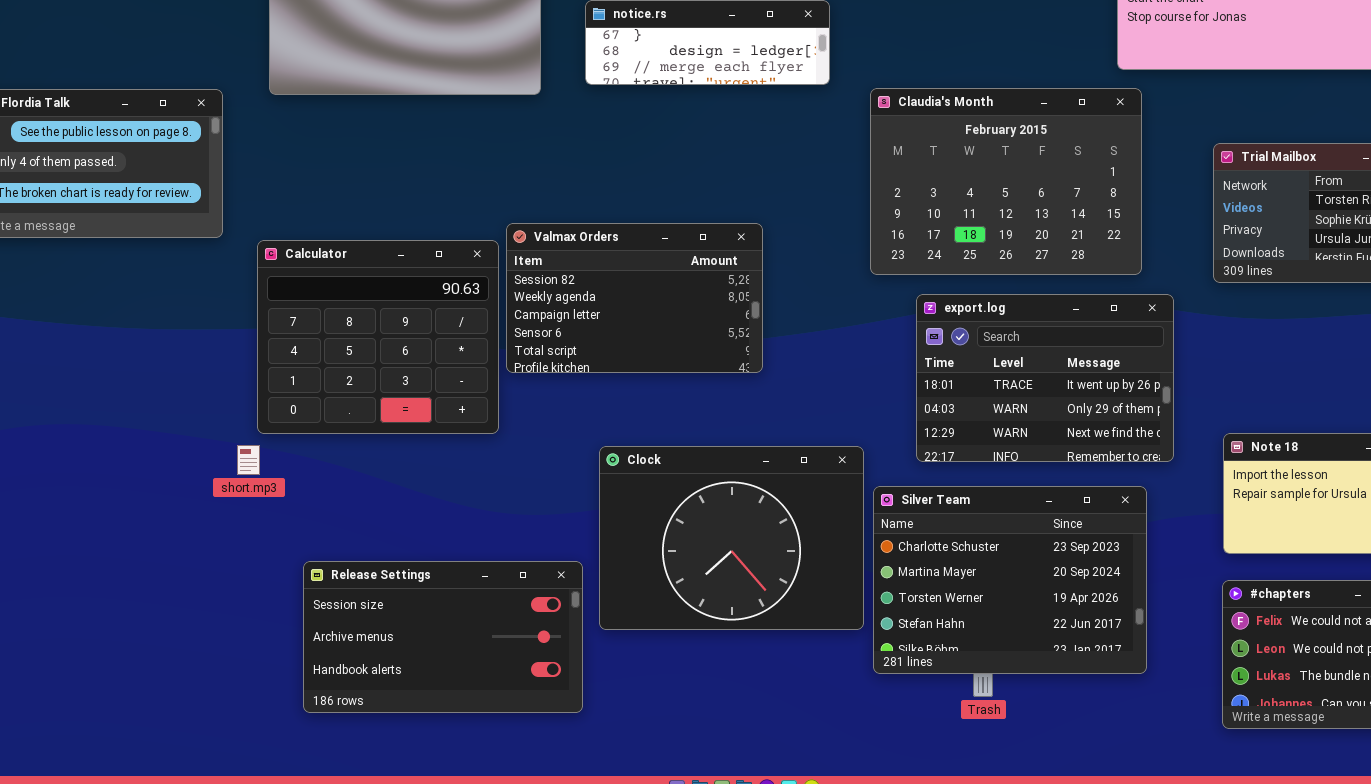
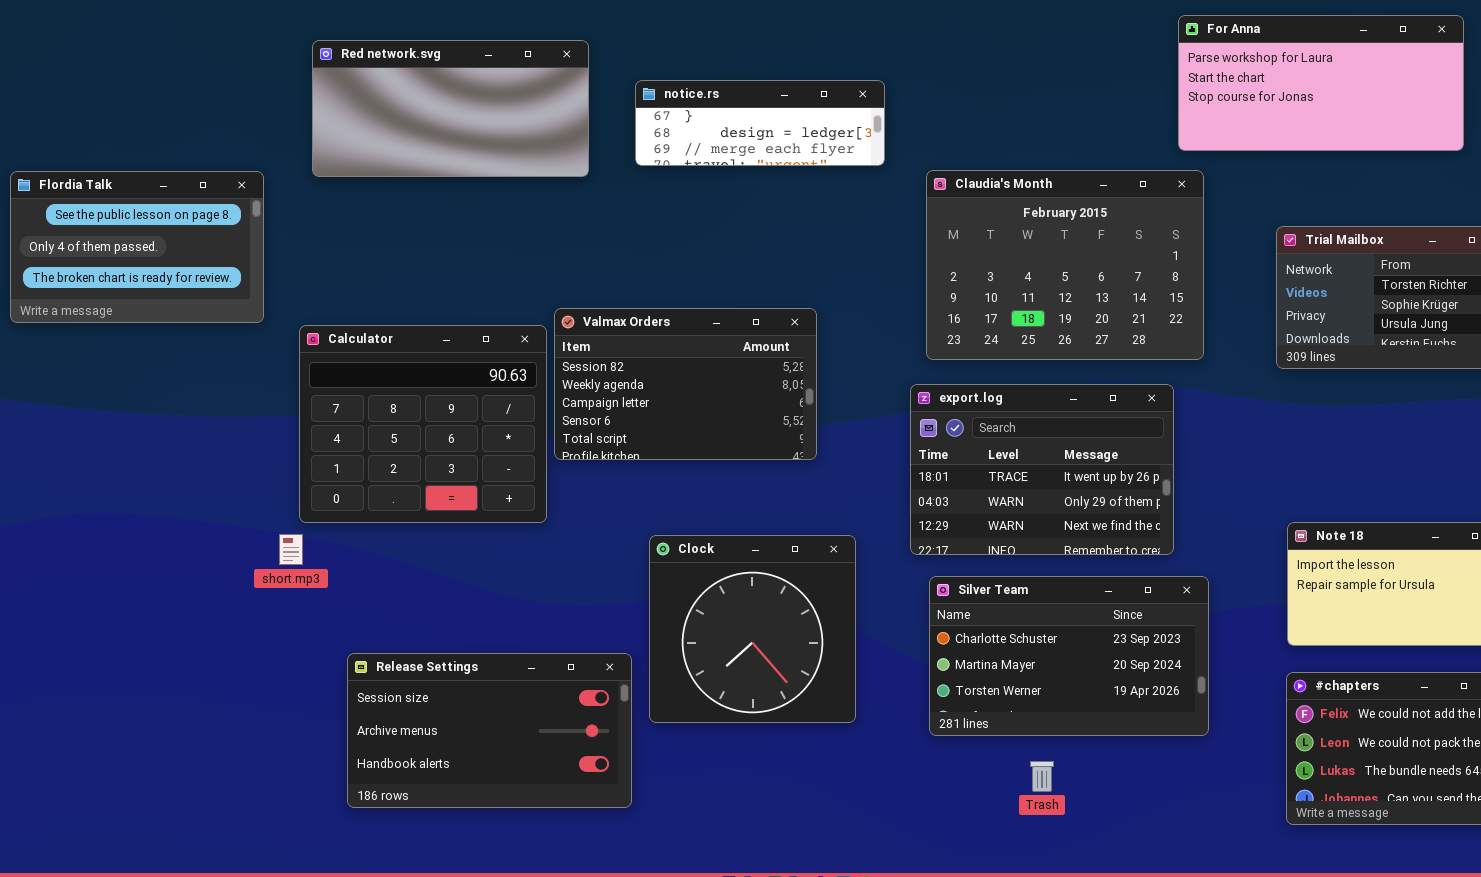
export.log: [916,294,1174,462] -> [910,384,1174,555], moved
Clock: [599,446,864,630] -> [649,535,856,723], resized
Silver Team: [873,486,1147,674] -> [929,576,1209,736], resized

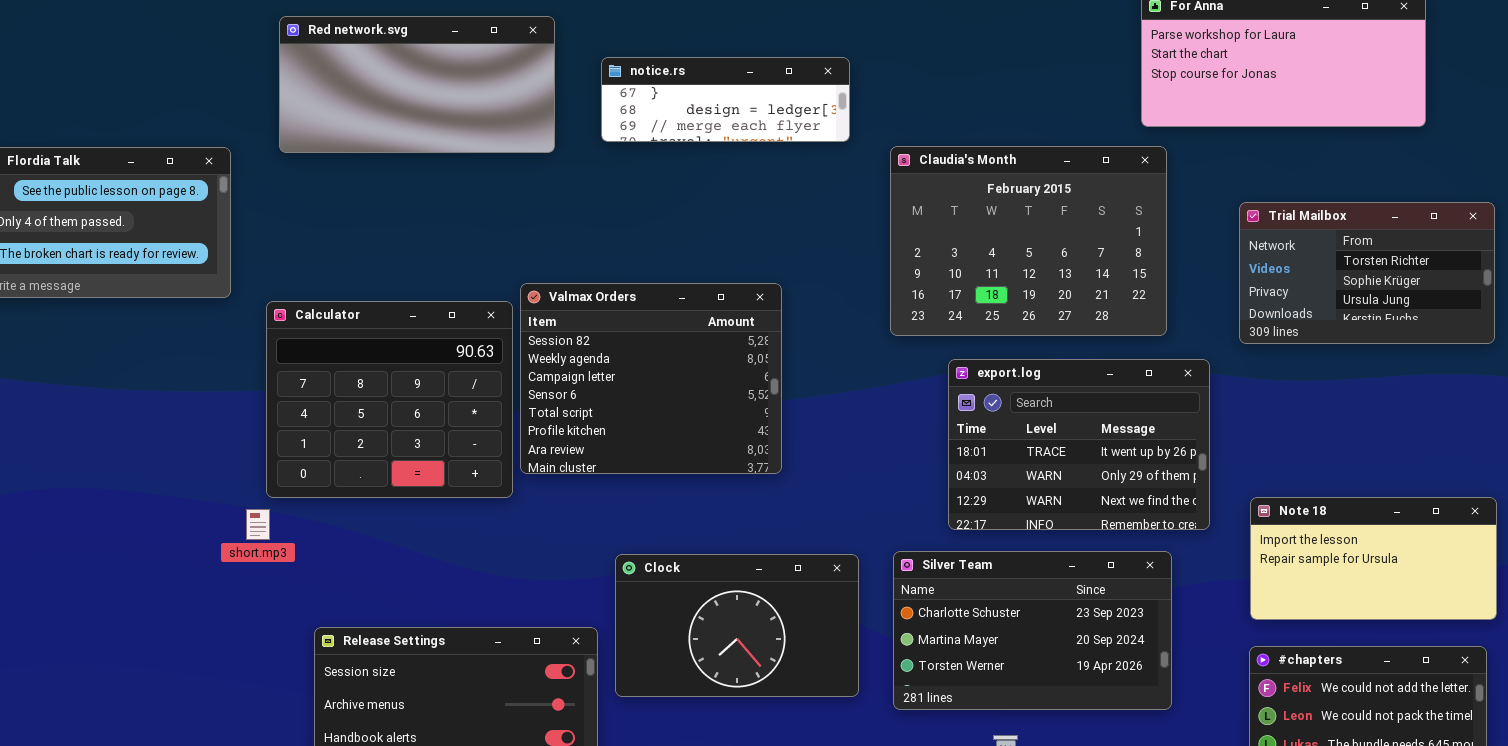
Valmax Orders: [554,308,817,460] -> [520,283,782,474], resized
export.log: [910,384,1174,555] -> [948,359,1210,530], moved
Clock: [649,535,856,723] -> [615,554,859,697], resized

